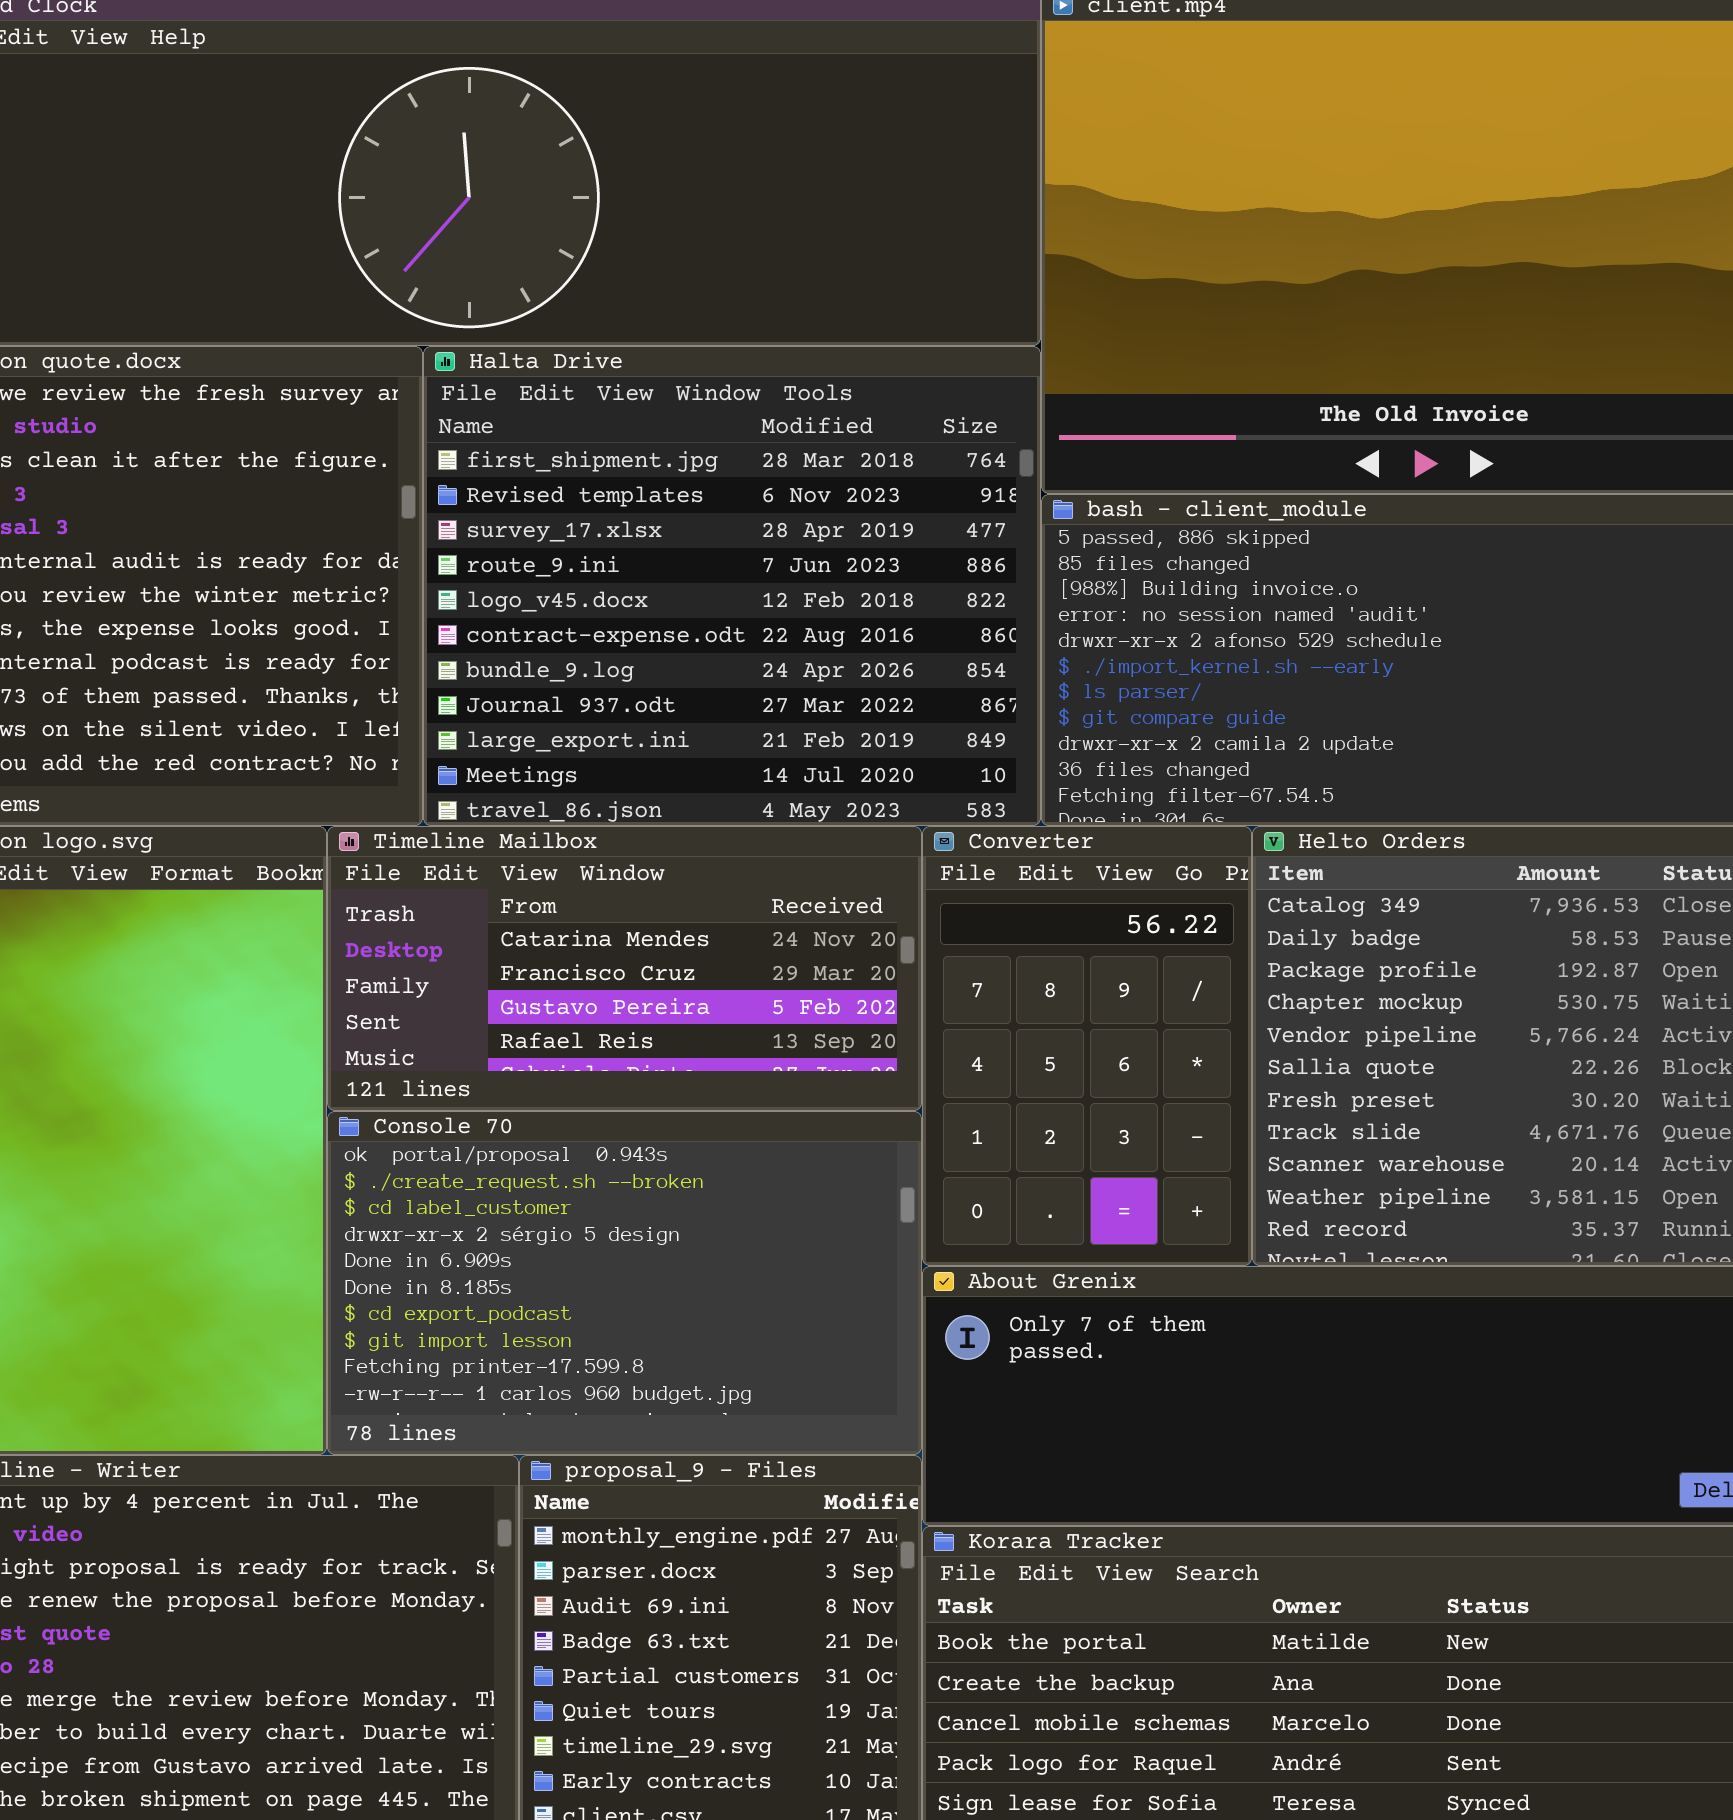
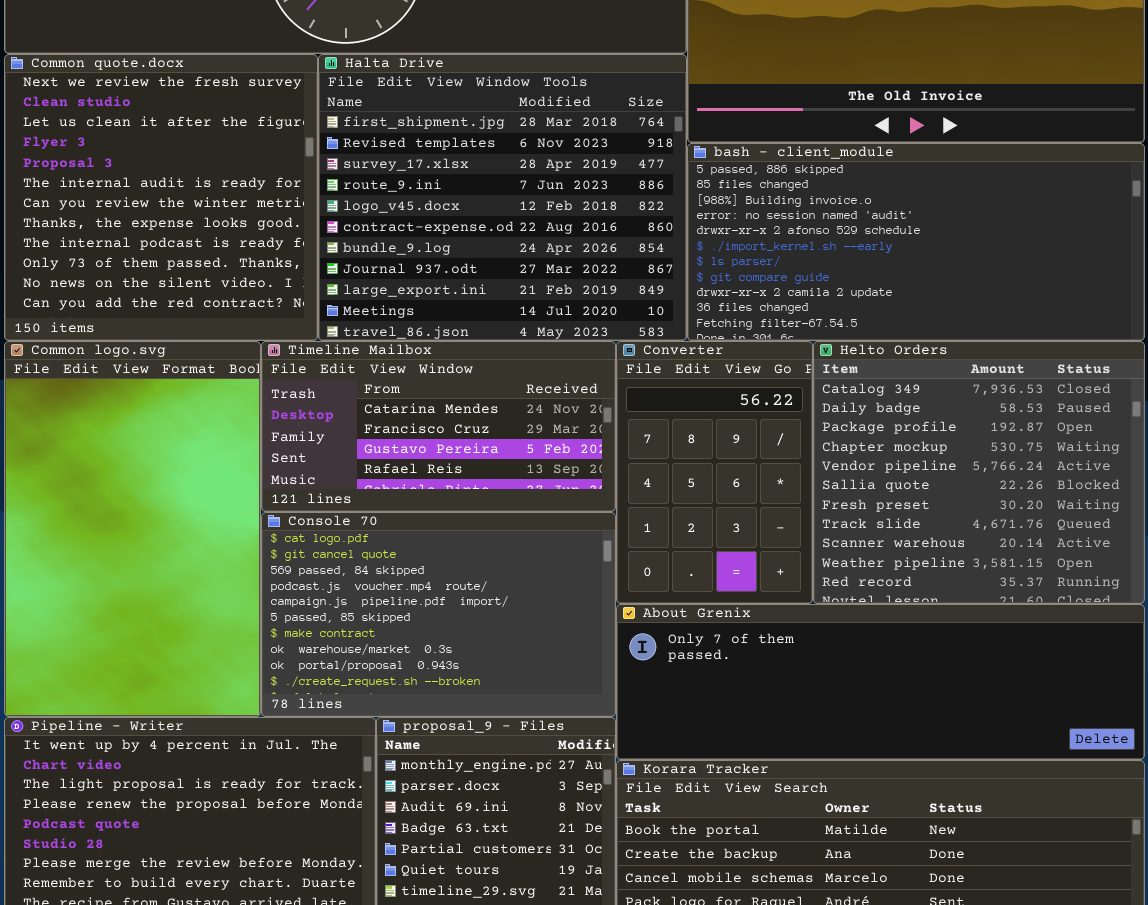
Console 70: [327,1111,922,1455] -> [261,512,616,717], scrolled up 8 rows

